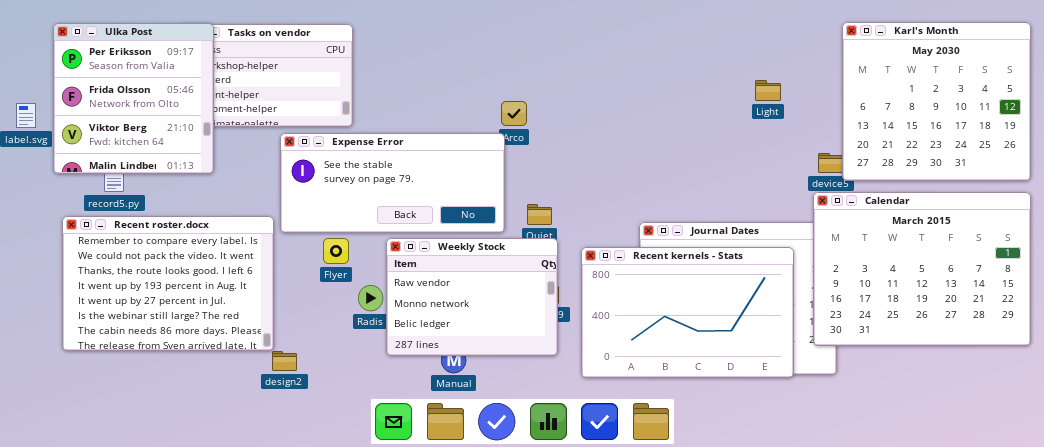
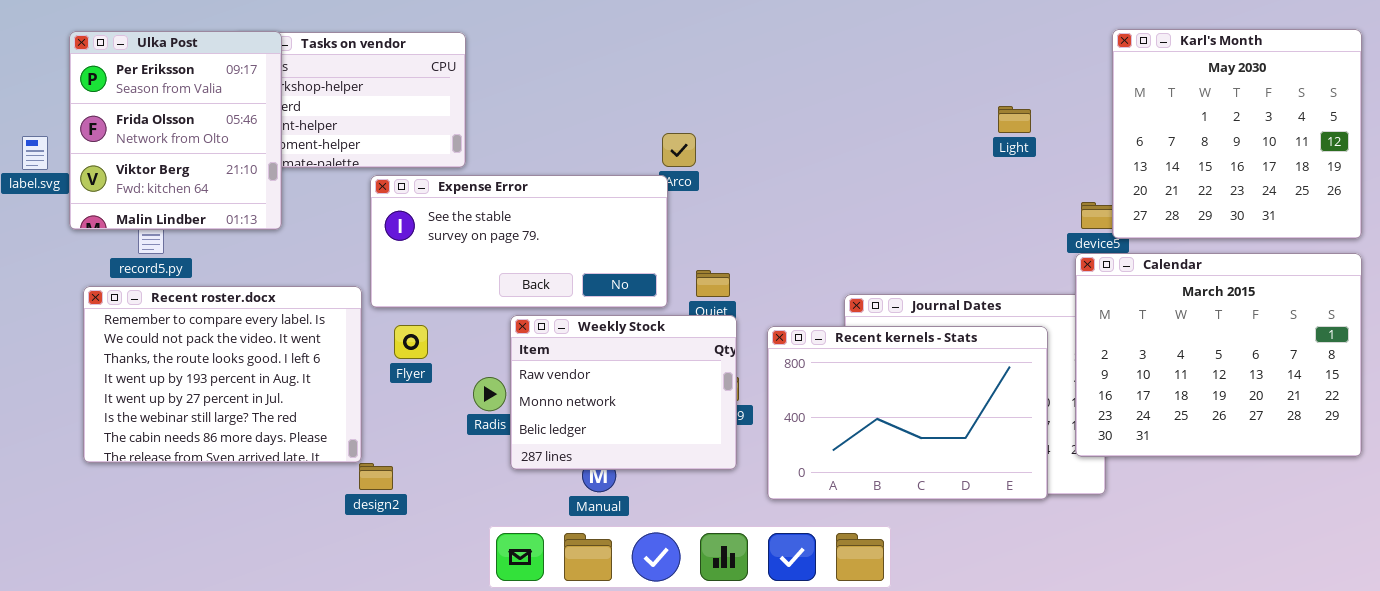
Flyer: [323,238,349,264] -> [394,325,428,359], moved

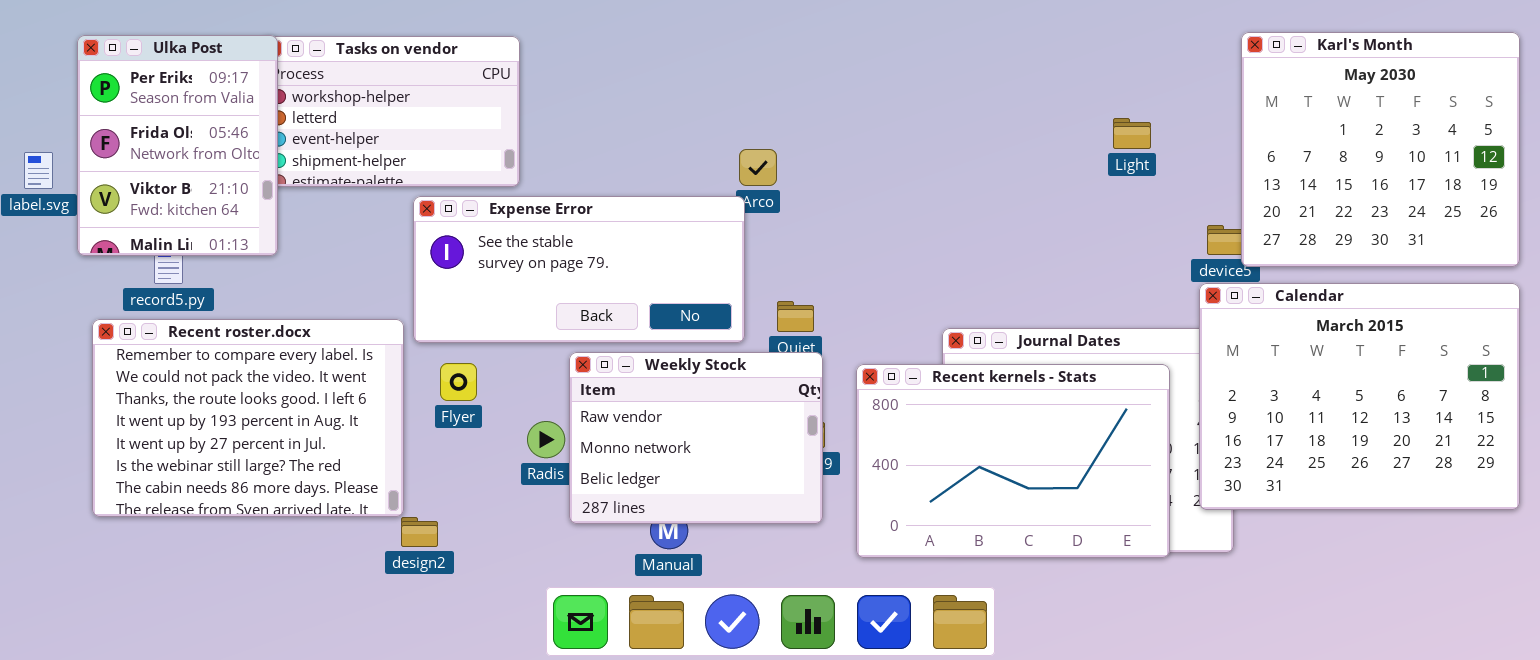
Ulka Post: [69,31,282,230] -> [77,35,278,256], resized

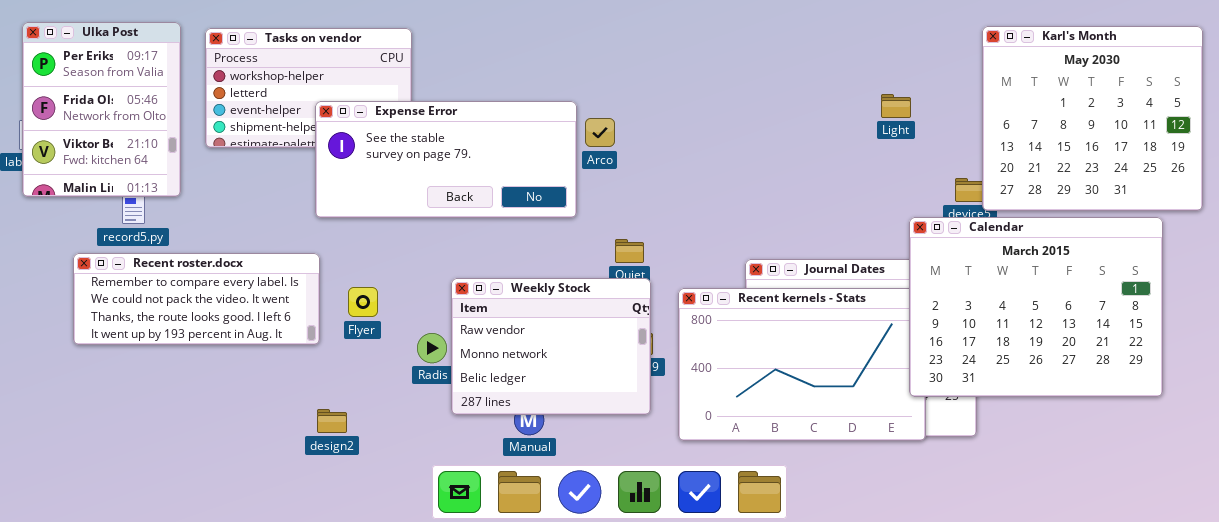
Ulka Post: [77,35,278,256] -> [22,22,181,197], moved
Expense Error: [413,196,745,343] -> [315,101,577,218], moved
Calendar: [1199,283,1520,510] -> [909,217,1163,397], moved
Recent roster.docx: [92,319,404,517] -> [73,253,320,345], resized

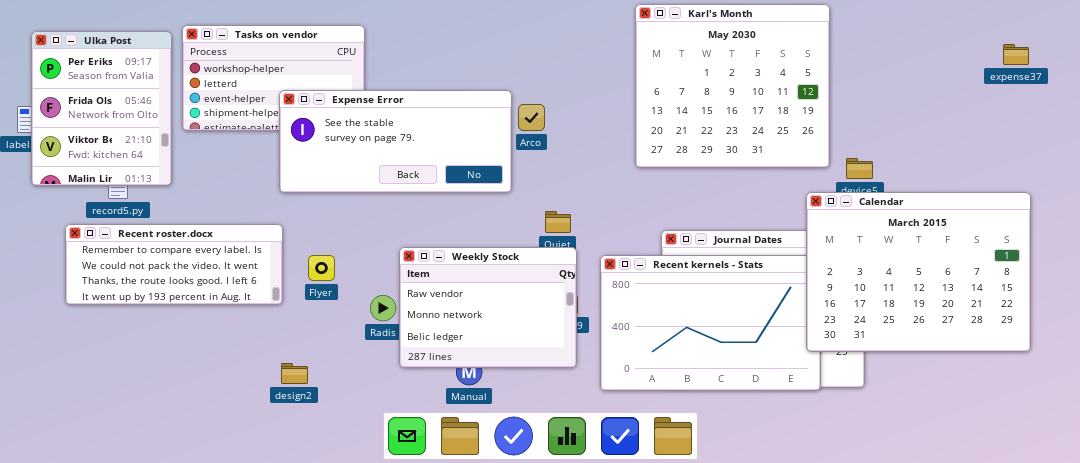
Ulka Post: [22,22,181,197] -> [31,31,172,186], moved
Karl's Month: [982,26,1203,211] -> [635,4,830,168], moved

